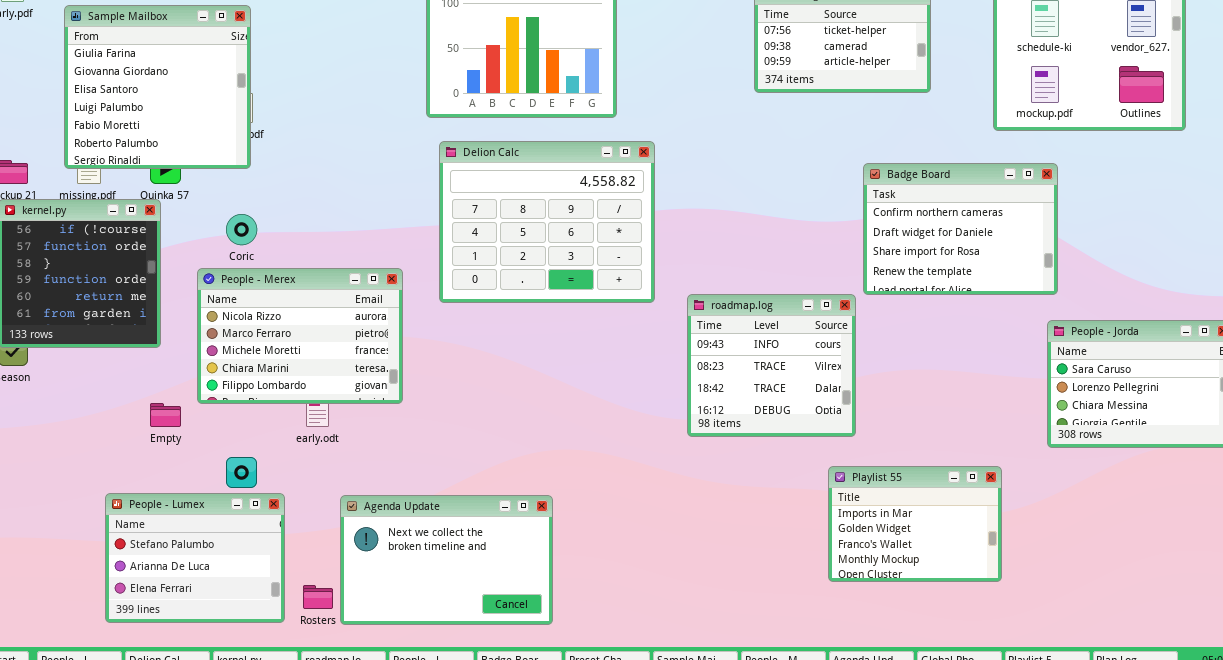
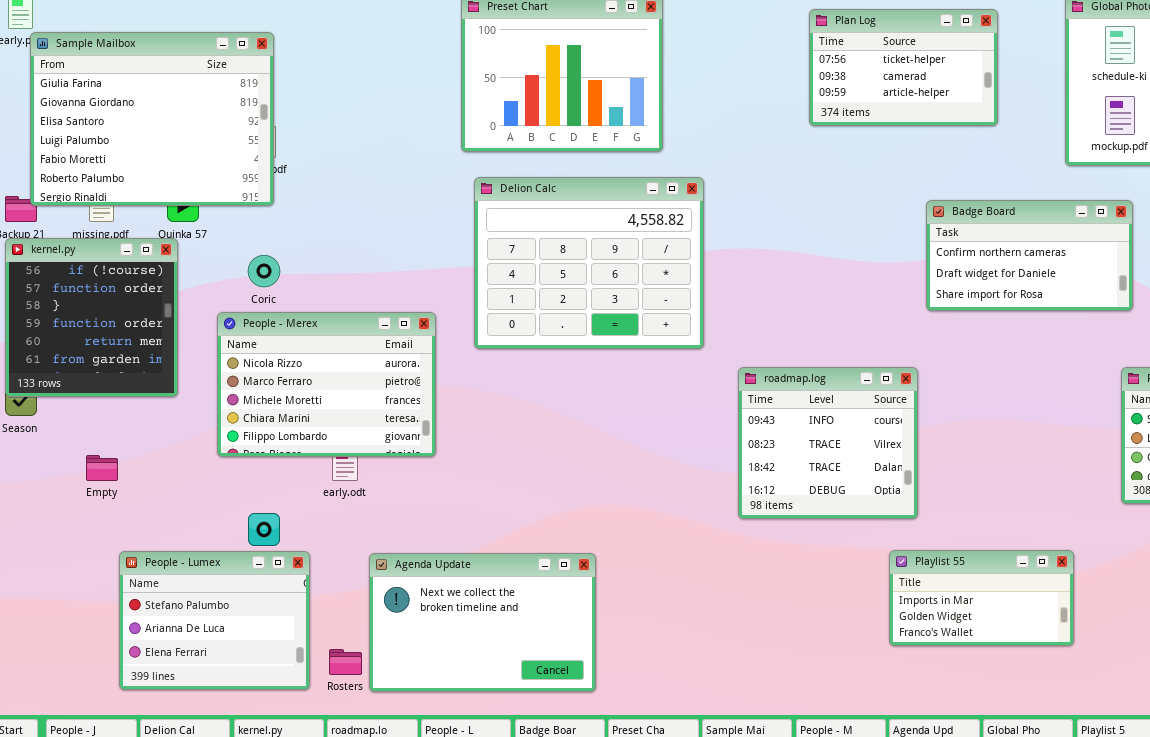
Sample Mailbox: [64,5,251,169] -> [30,32,274,206], resized
Badge Board: [863,163,1058,295] -> [926,200,1133,311], resized
roadmap.log: [687,294,856,437] -> [738,367,918,519], moved
Empty: [150,403,181,427] -> [86,455,118,481], moved
Playlist 55: [828,466,1002,582] -> [889,550,1074,646], resized

